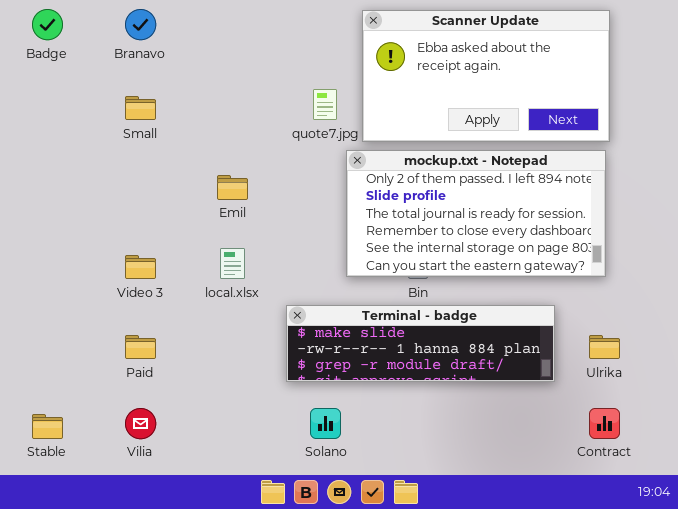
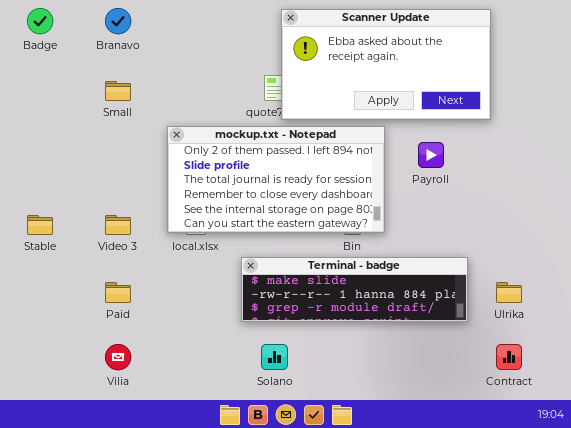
Scanner Update: [362,10,610,142] -> [281,9,491,120], moved
mockup.txt - Notepad: [346,150,606,277] -> [167,126,385,233], moved
Stable: [32,414,63,439] -> [27,215,53,235], moved

